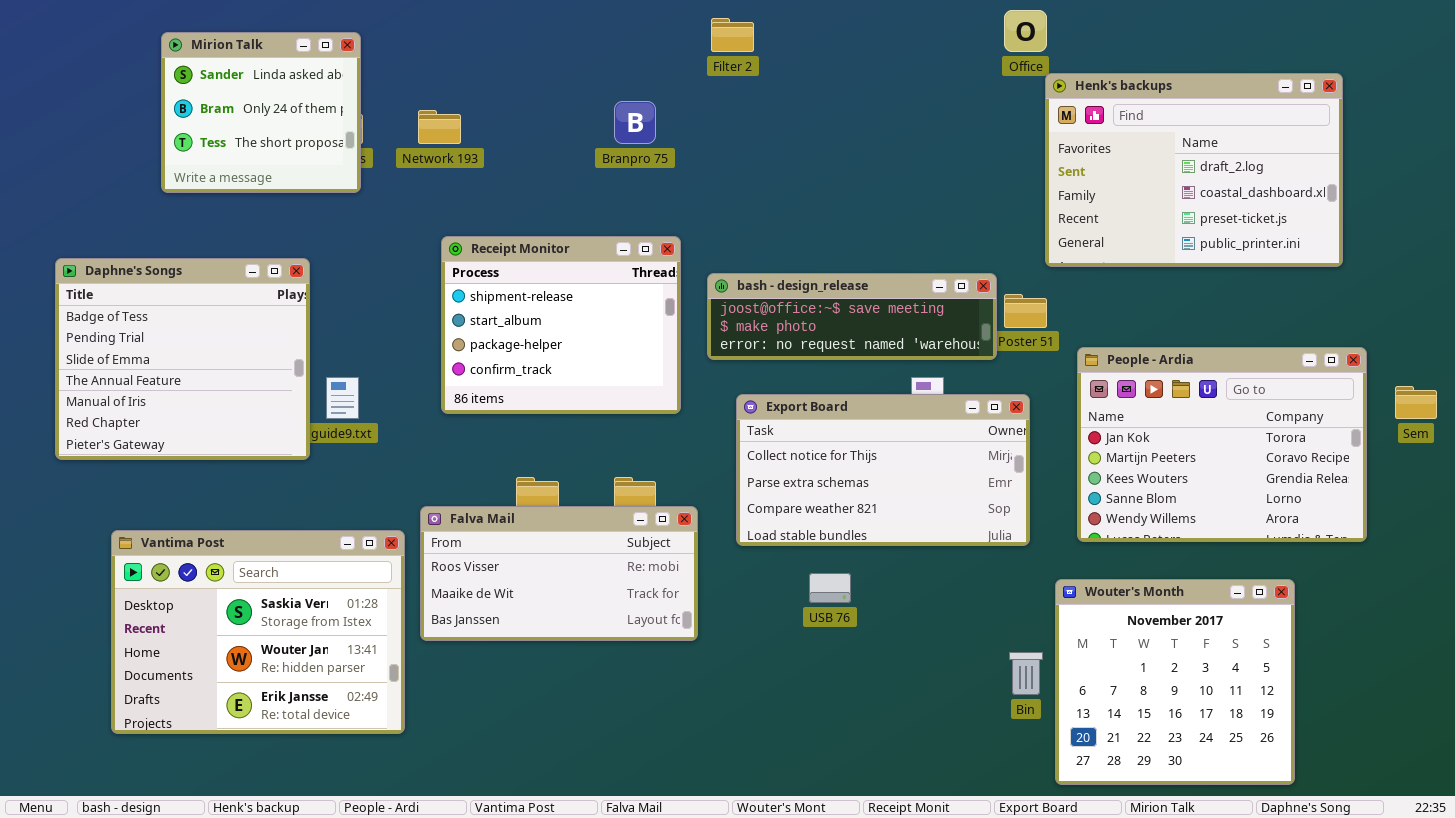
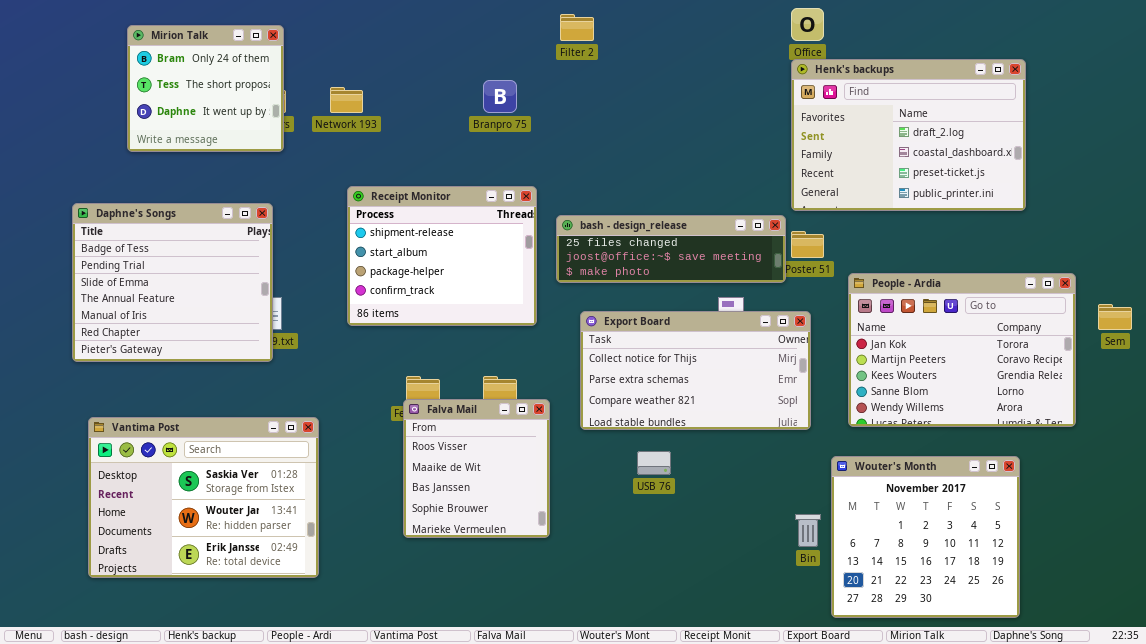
Mirion Talk: [161,32,361,193] -> [127,25,284,152], scrolled down 1 row
Henk's backups: [1045,73,1343,267] -> [791,59,1026,211], moved
Daphne's Songs: [55,258,310,460] -> [72,203,273,362], moved
bash - design_release: [707,273,997,360] -> [556,215,786,283], scrolled up 1 row
Falva Mail: [420,506,698,641] -> [403,399,550,538], resized

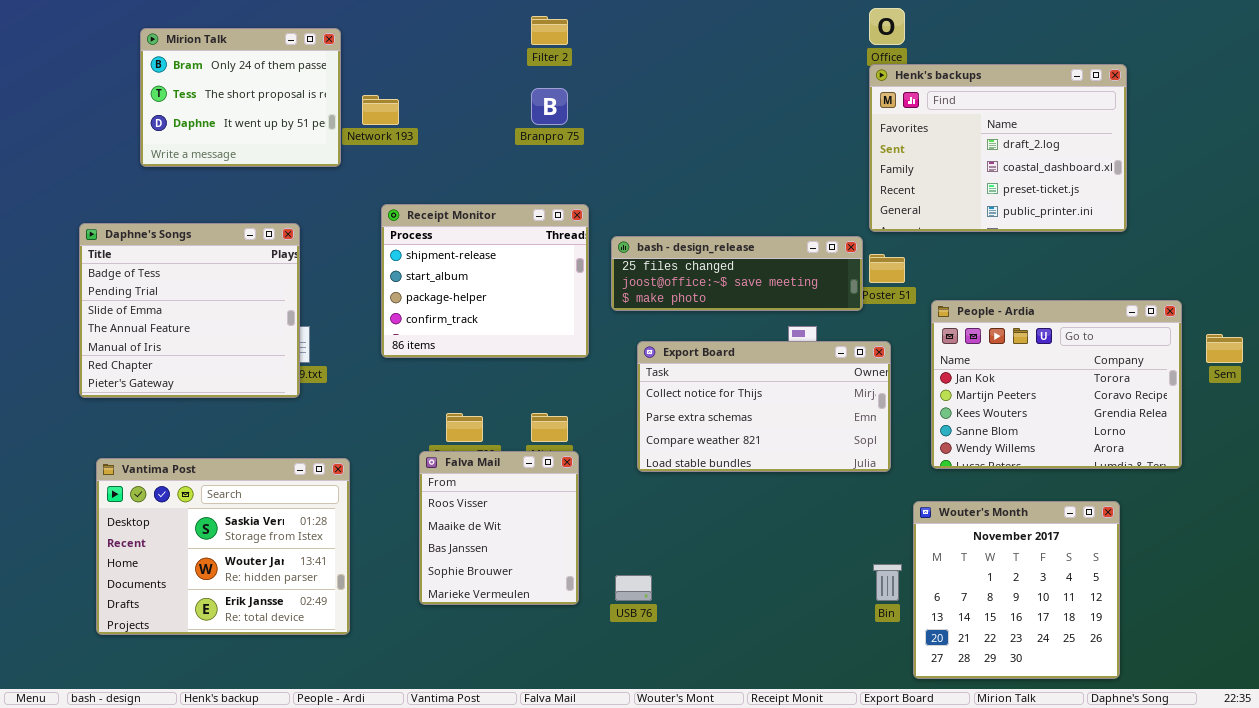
Filter 2: [560,14,594,41] -> [531,16,568,45], moved
Mirion Talk: [127,25,284,152] -> [140,28,341,167], resized
Falva Mail: [403,399,550,538] -> [419,451,579,605], moved
USB 76: [637,451,671,475] -> [615,575,652,601], moved

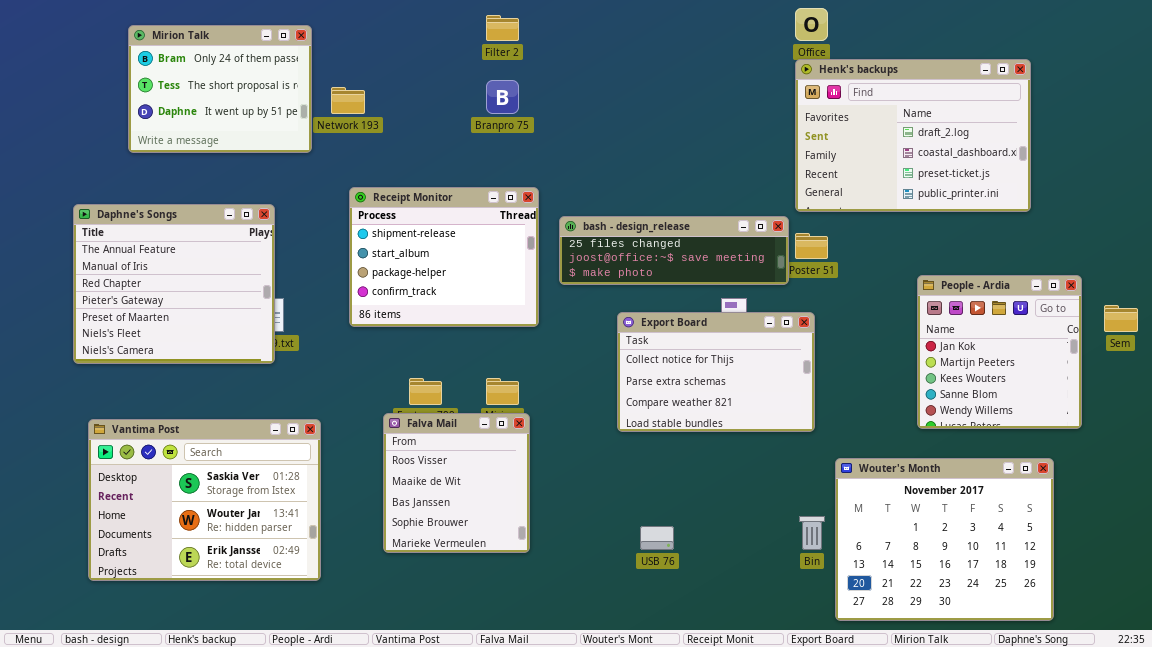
Daphne's Songs: [79,223,300,398] -> [73,204,275,364], scrolled down 3 rows
People - Ardia: [931,300,1182,469] -> [917,275,1082,429], resized
Export Board: [637,341,891,472] -> [617,312,815,432], resized
Wouter's Month: [913,501,1120,679] -> [835,458,1054,621], resized
USB 76: [615,575,652,601] -> [640,526,674,550], moved

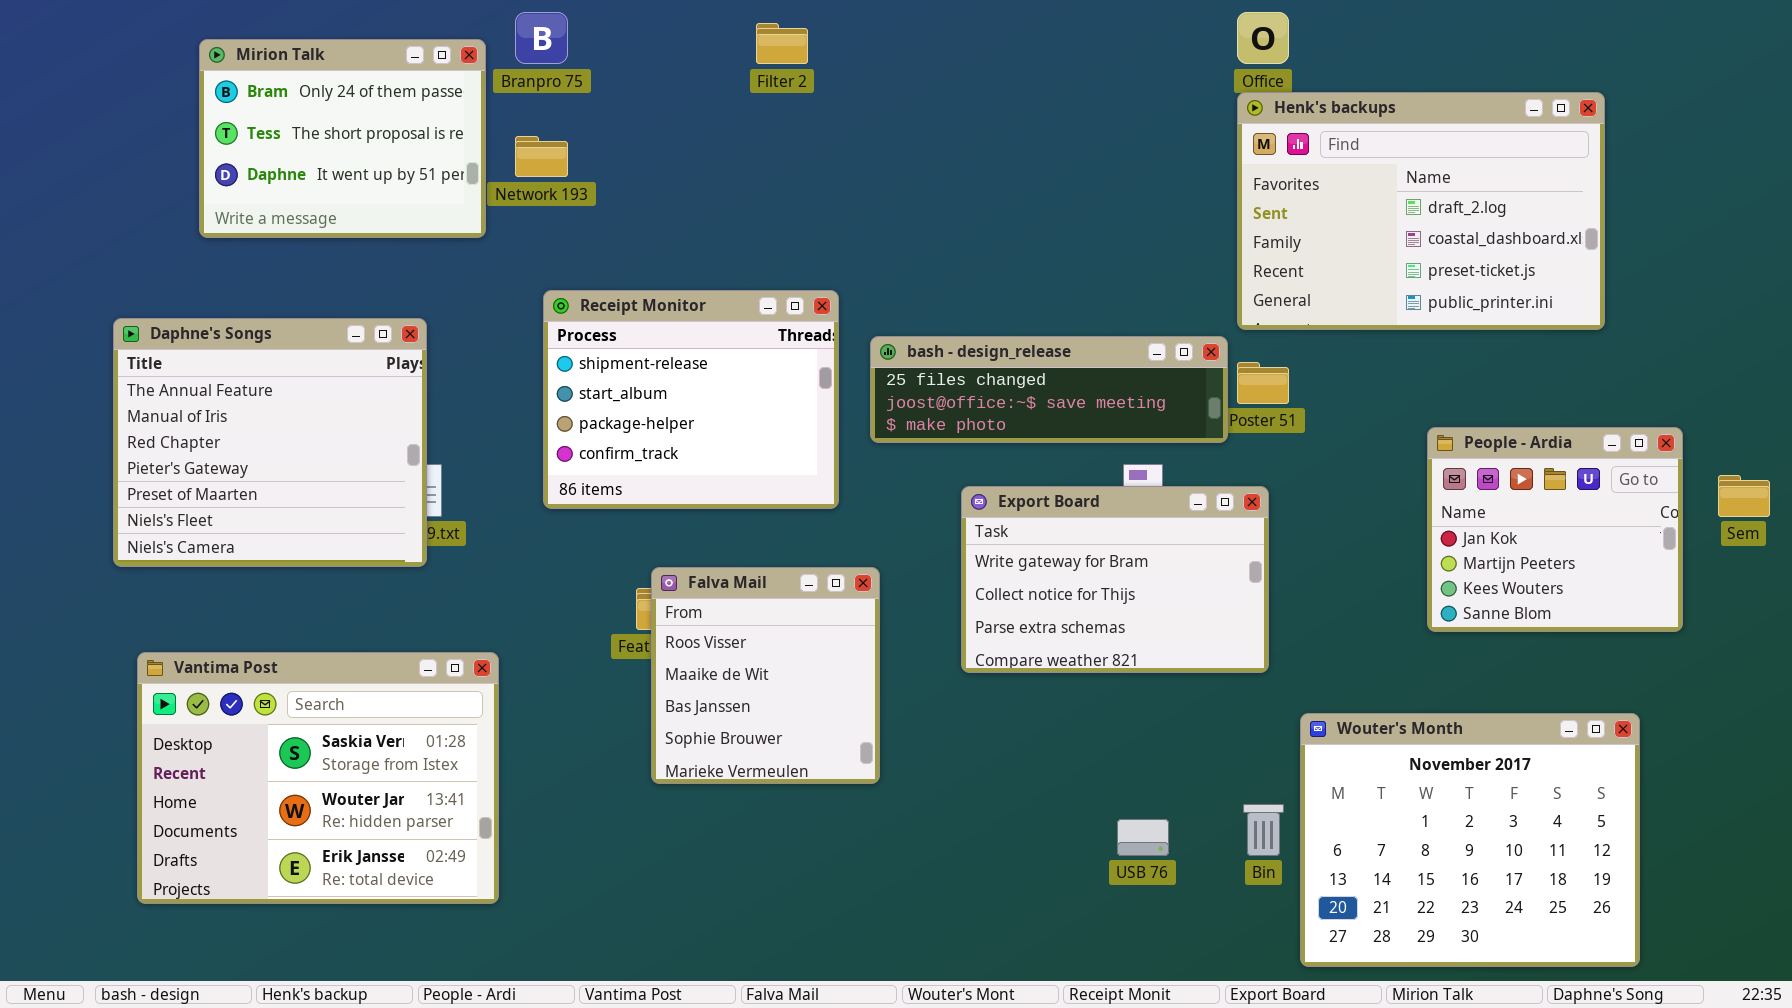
Branpro 75: [486,80,519,114] -> [515,12,568,64], moved
People - Ardia: [917,275,1082,429] -> [1427,427,1683,632], resized
Export Board: [617,312,815,432] -> [961,486,1269,673], scrolled up 1 row
Falva Mail: [383,413,530,553] -> [651,567,880,784], moved
USB 76: [640,526,674,550] -> [1117,819,1169,856], moved

